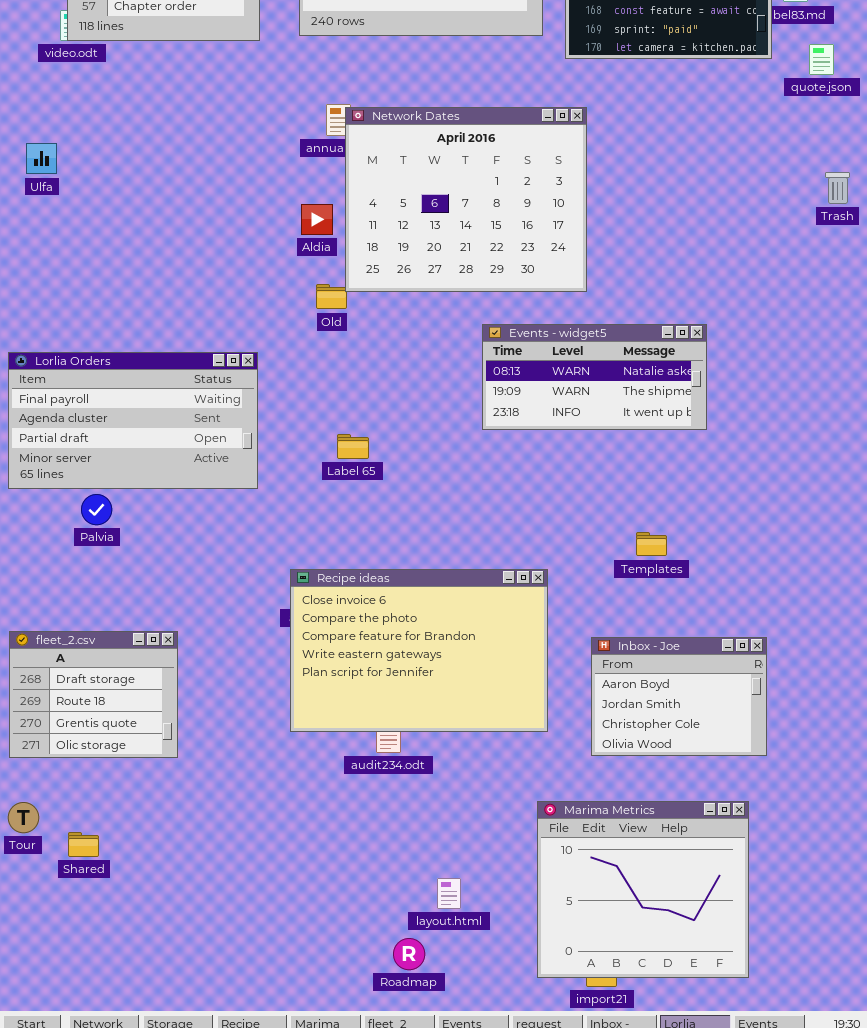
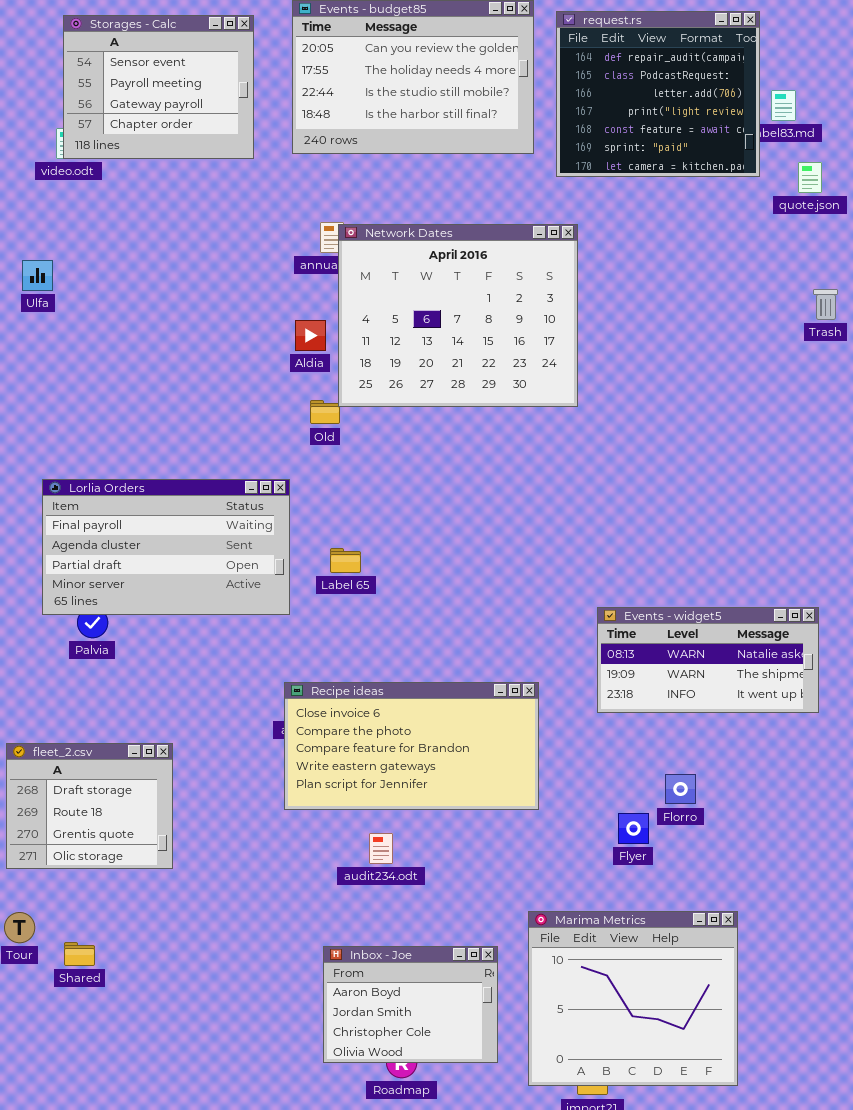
Events - widget5: [482,324,707,430] -> [597,607,819,713], moved
Lorlia Orders: [8,352,258,489] -> [42,479,290,615], moved
Recipe ideas: [290,569,548,732] -> [284,682,539,810], resized
Inbox - Joe: [591,637,767,756] -> [323,946,498,1063], moved

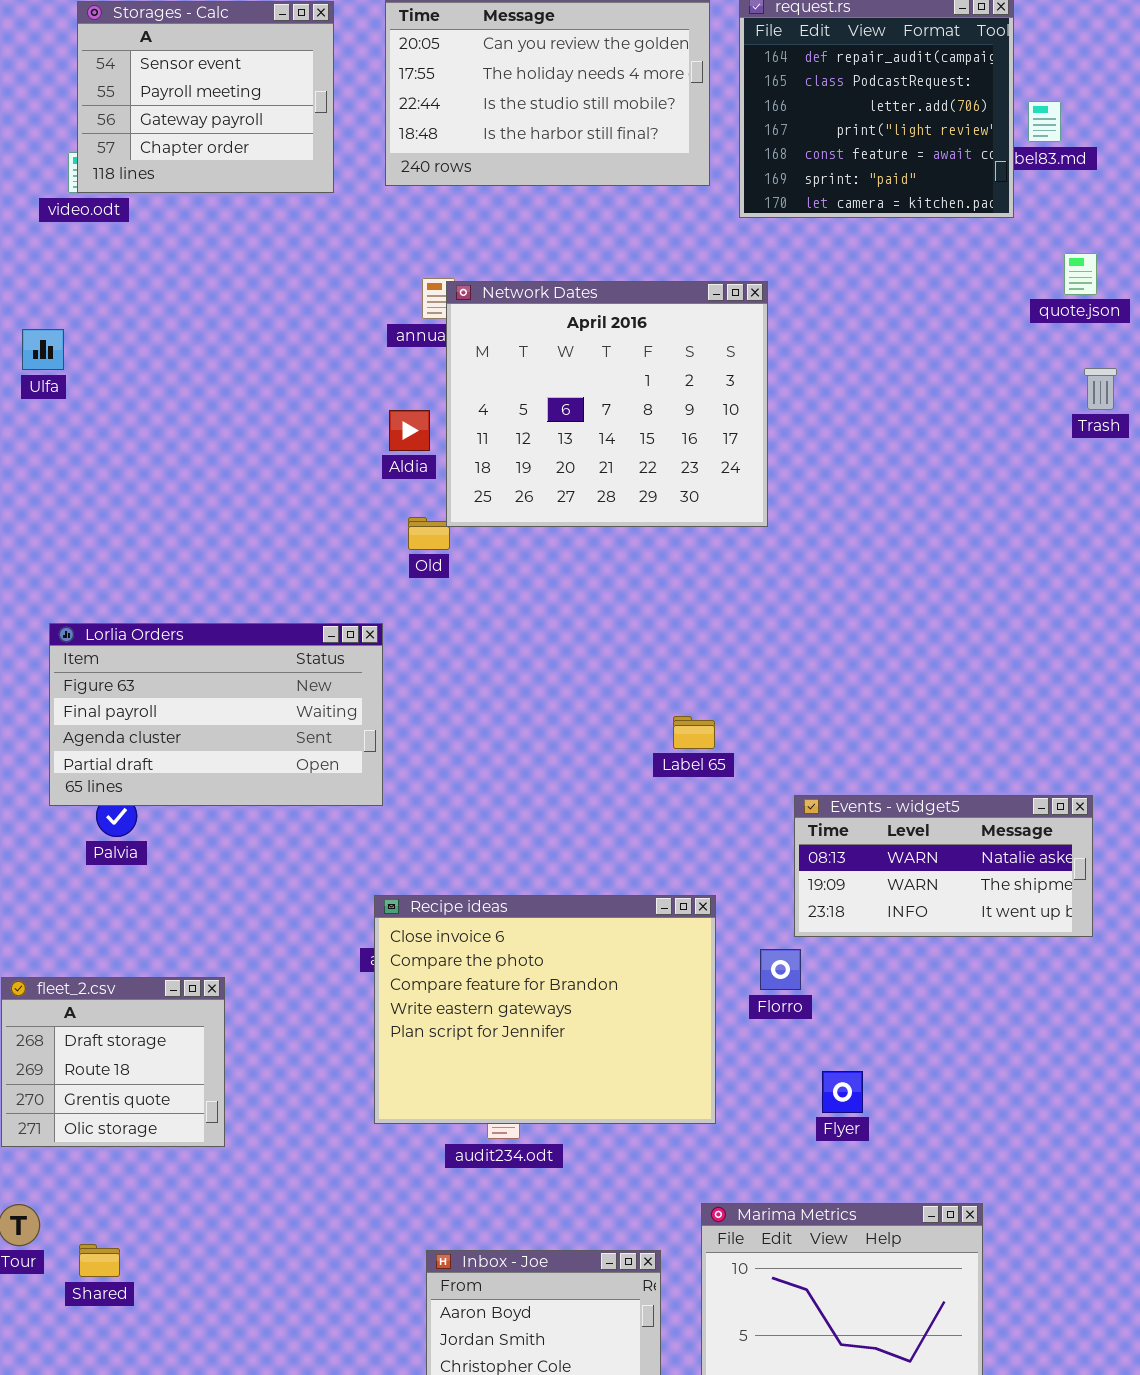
quote.json: [798,162,822,193] -> [1064,253,1097,295], moved
Lorlia Orders: [42,479,290,615] -> [49,623,383,806], scrolled up 1 row
Label 65: [330,548,361,573] -> [673,716,715,749], moved
Recipe ideas: [284,682,539,810] -> [374,895,716,1124], resized
Florro: [665,774,696,804] -> [760,949,801,990], moved

